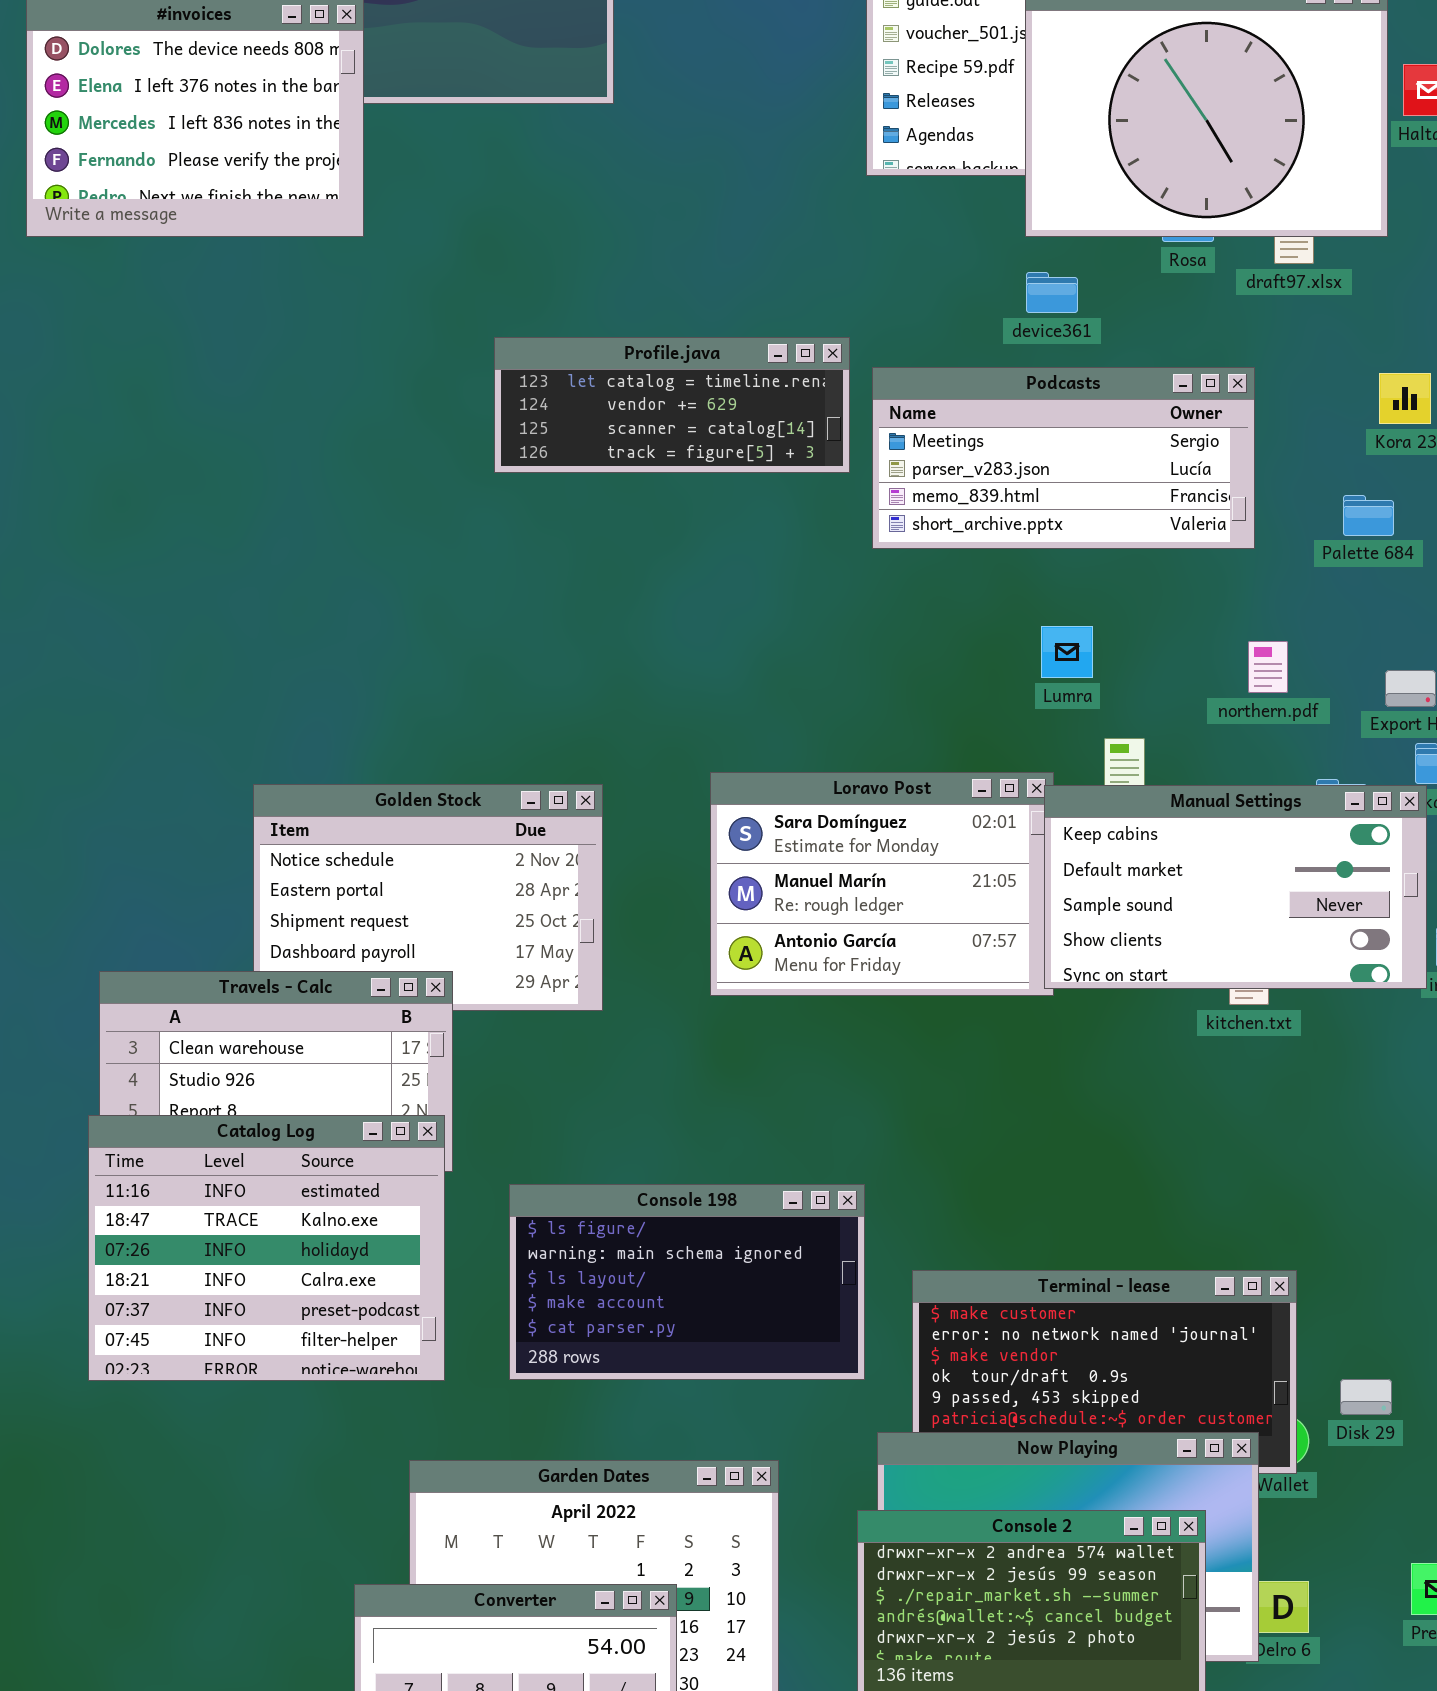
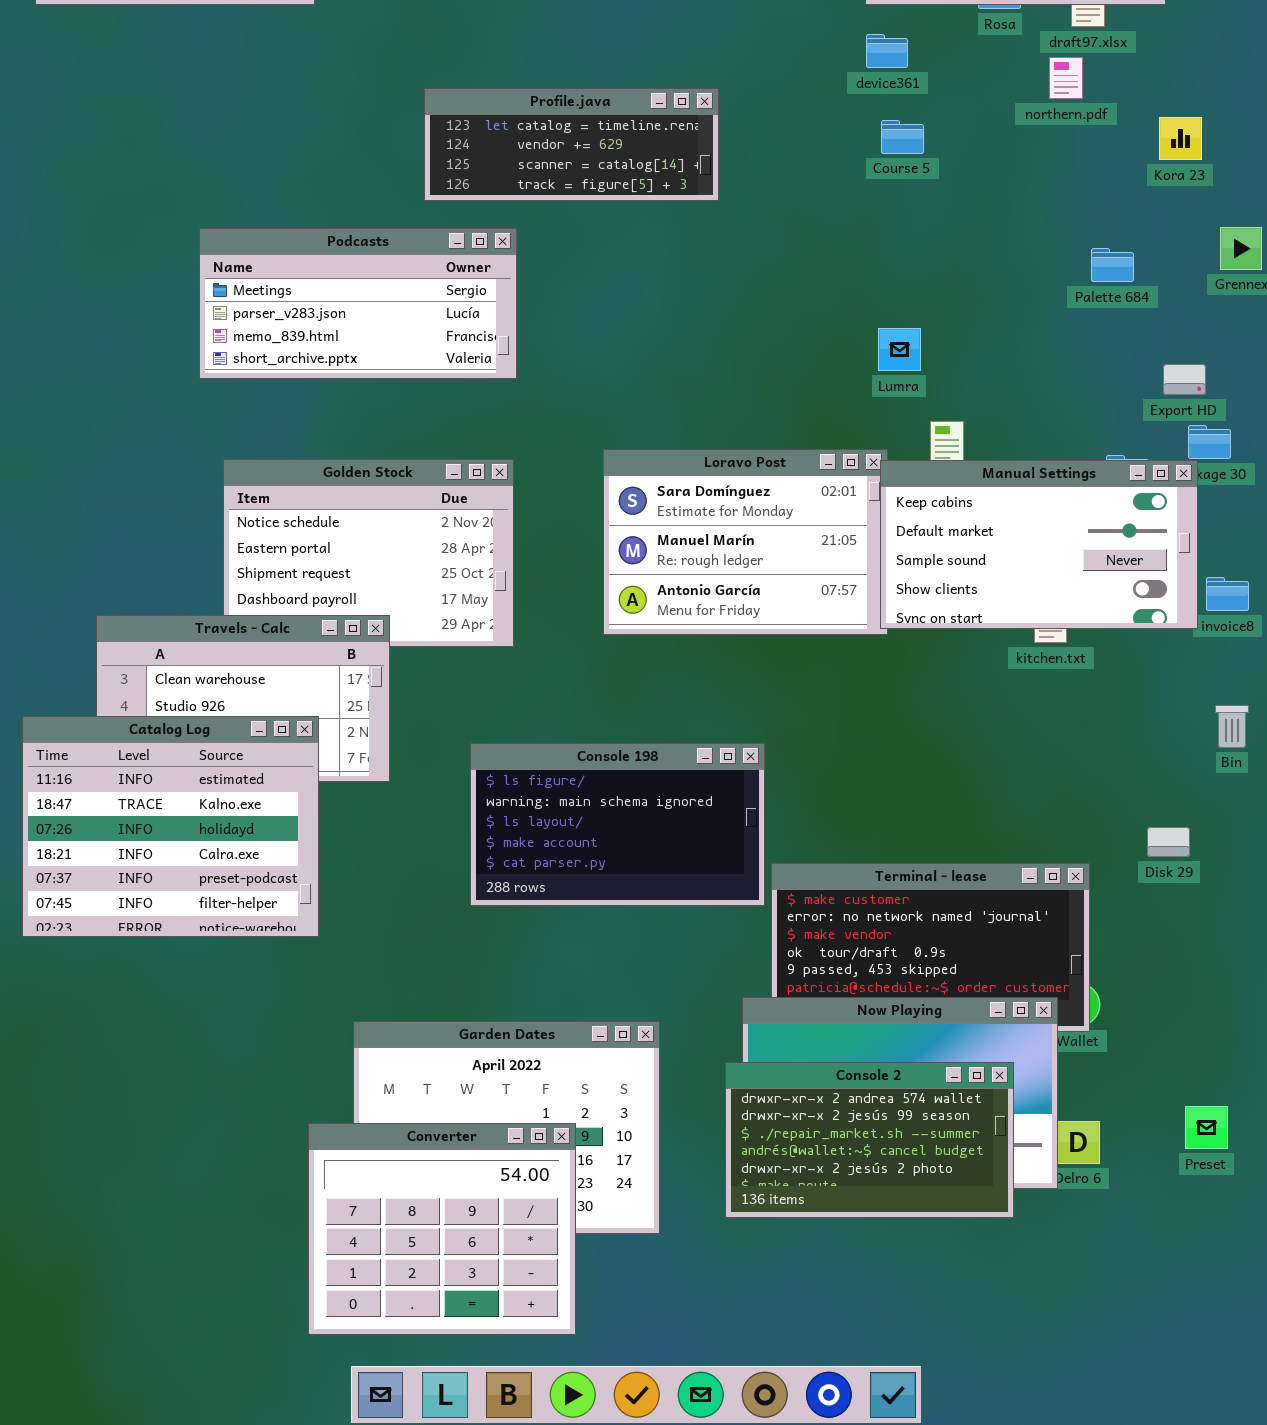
Podcasts: [872,367,1255,549] -> [199,228,517,379], moved
Palette 684: [1343,495,1394,536] -> [1091,248,1134,282], moved
northern.pdf: [1248,641,1288,693] -> [1049,57,1083,99], moved
Catalog Log: [88,1115,445,1381] -> [22,716,319,937], moved
Console 198: [509,1184,865,1380] -> [470,743,765,906], moved
Disk 29: [1340,1379,1392,1415] -> [1147,827,1190,857], moved

